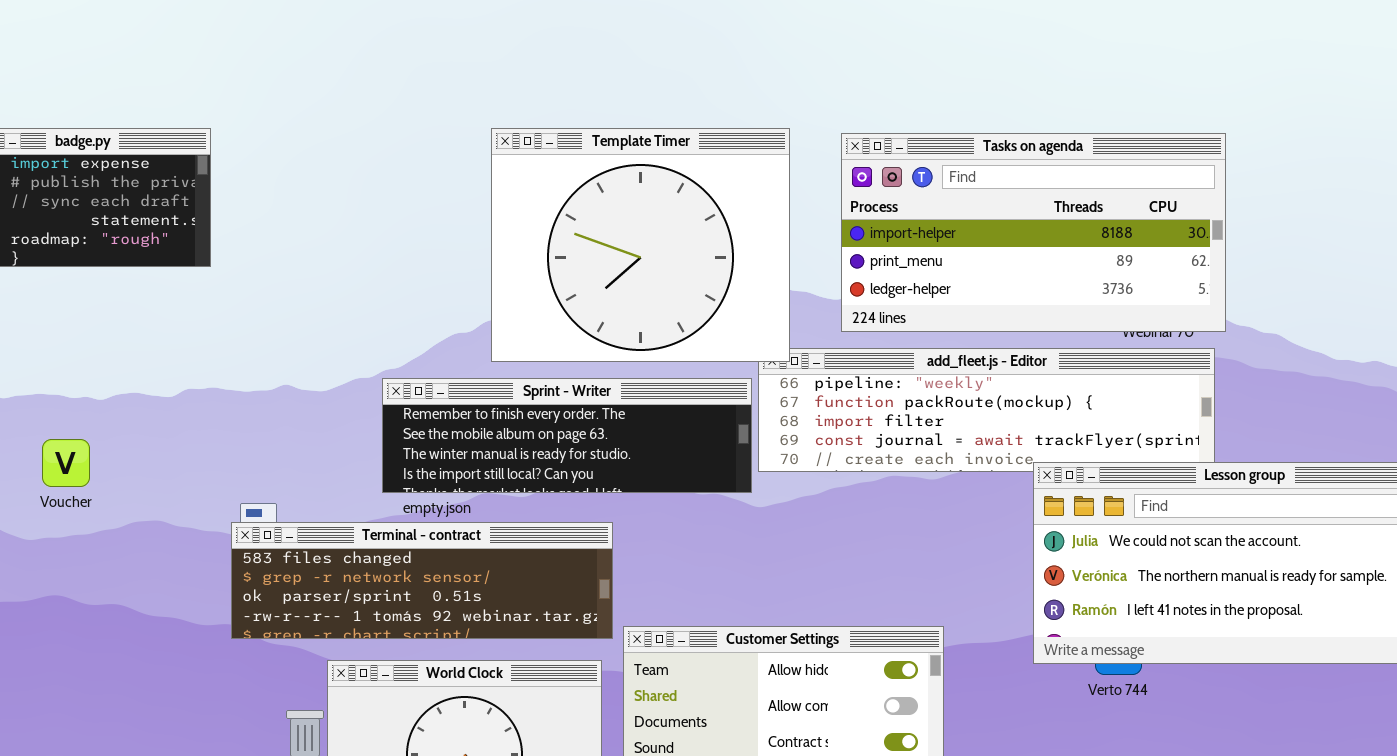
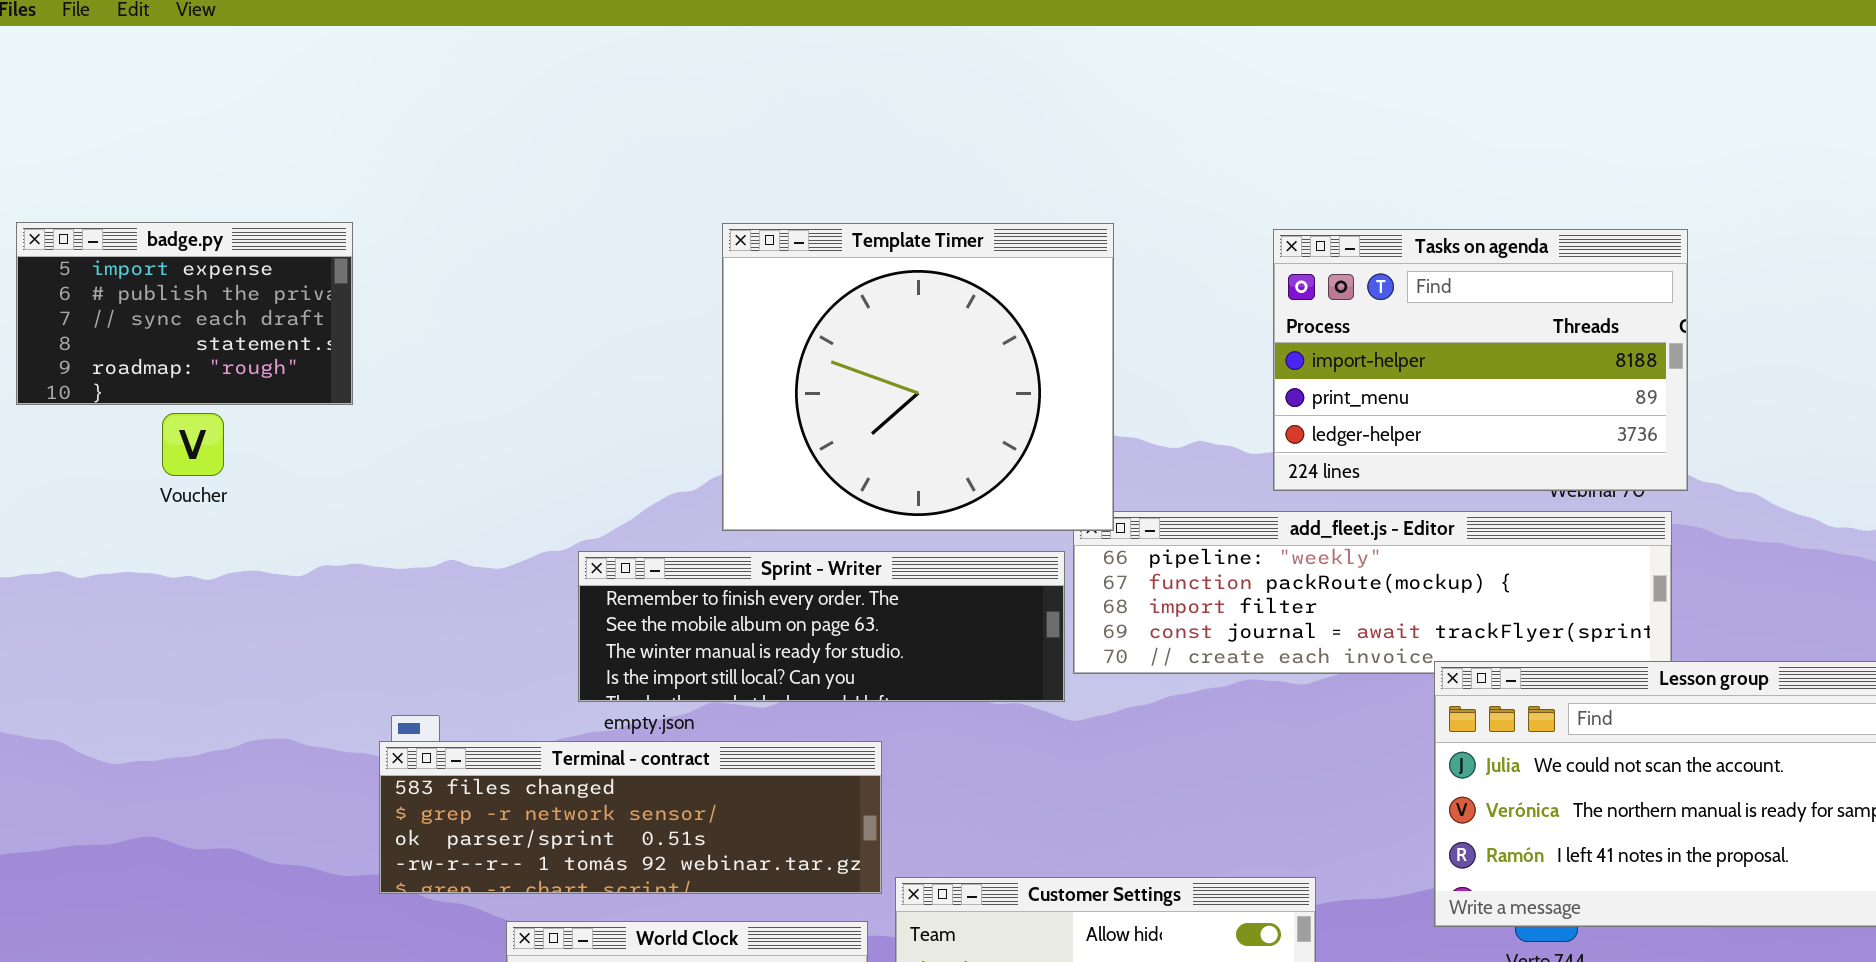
Tasks on agenda: [841,133,1226,332] -> [1273,229,1688,491], resized
Voucher: [42,439,90,487] -> [162,413,224,476], moved

